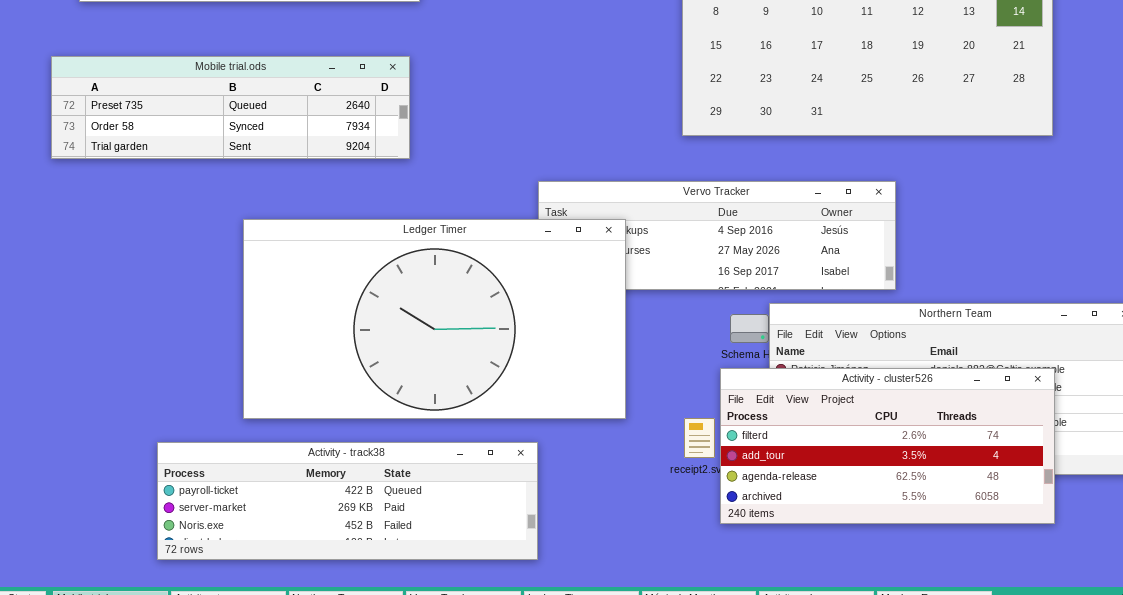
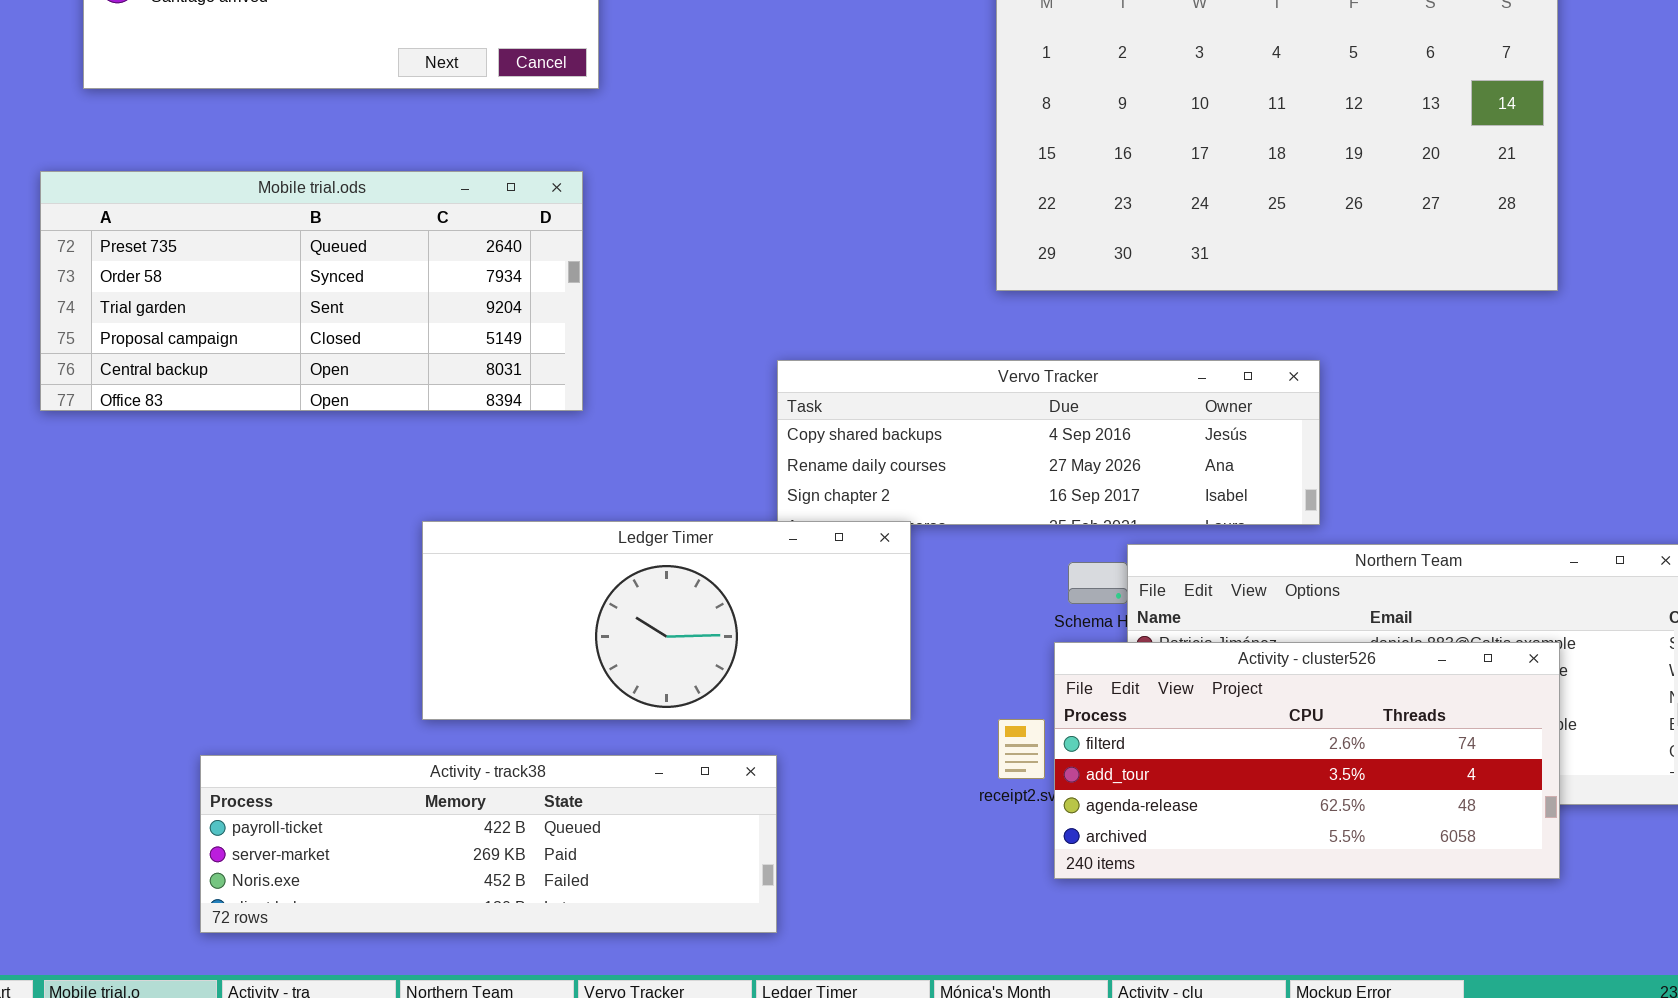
Mobile trial.ods: [51,56,410,159] -> [40,171,583,411], resized
Ledger Timer: [243,219,626,419] -> [422,521,911,720], resized

